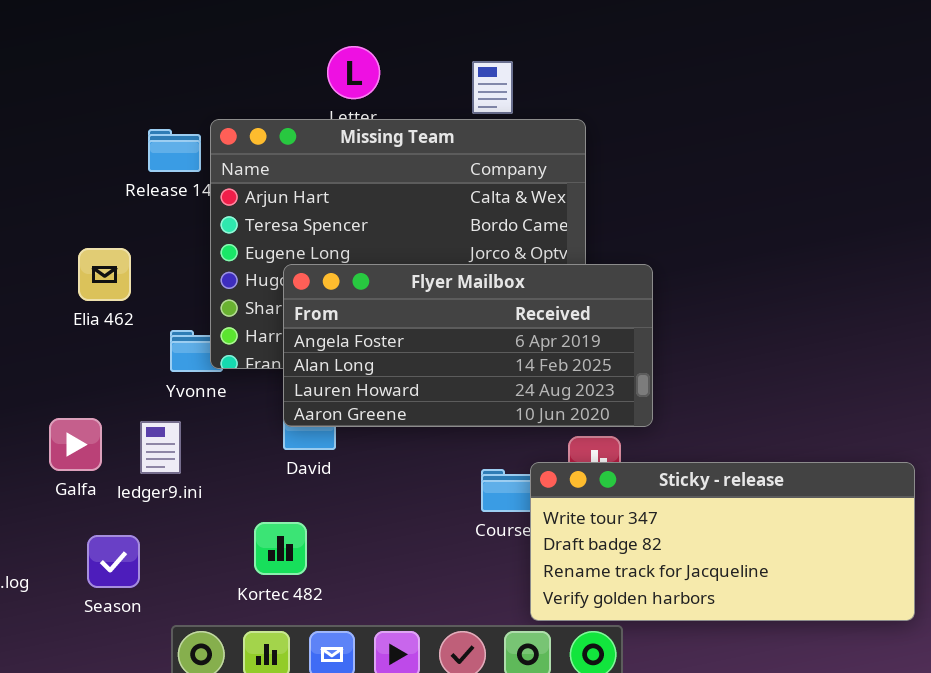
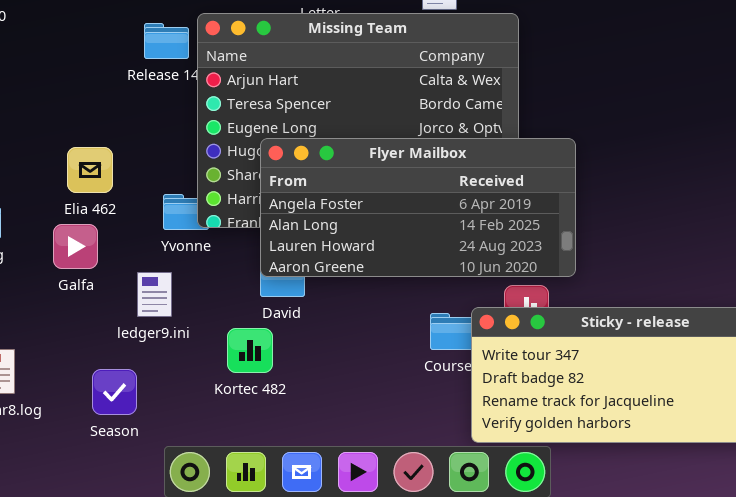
Elia 462: [78,248,131,301] -> [67,147,113,193], moved
Galfa: [49,418,102,471] -> [53,224,98,269], moved
Kortec 482: [254,522,307,575] -> [227,328,273,373], moved

